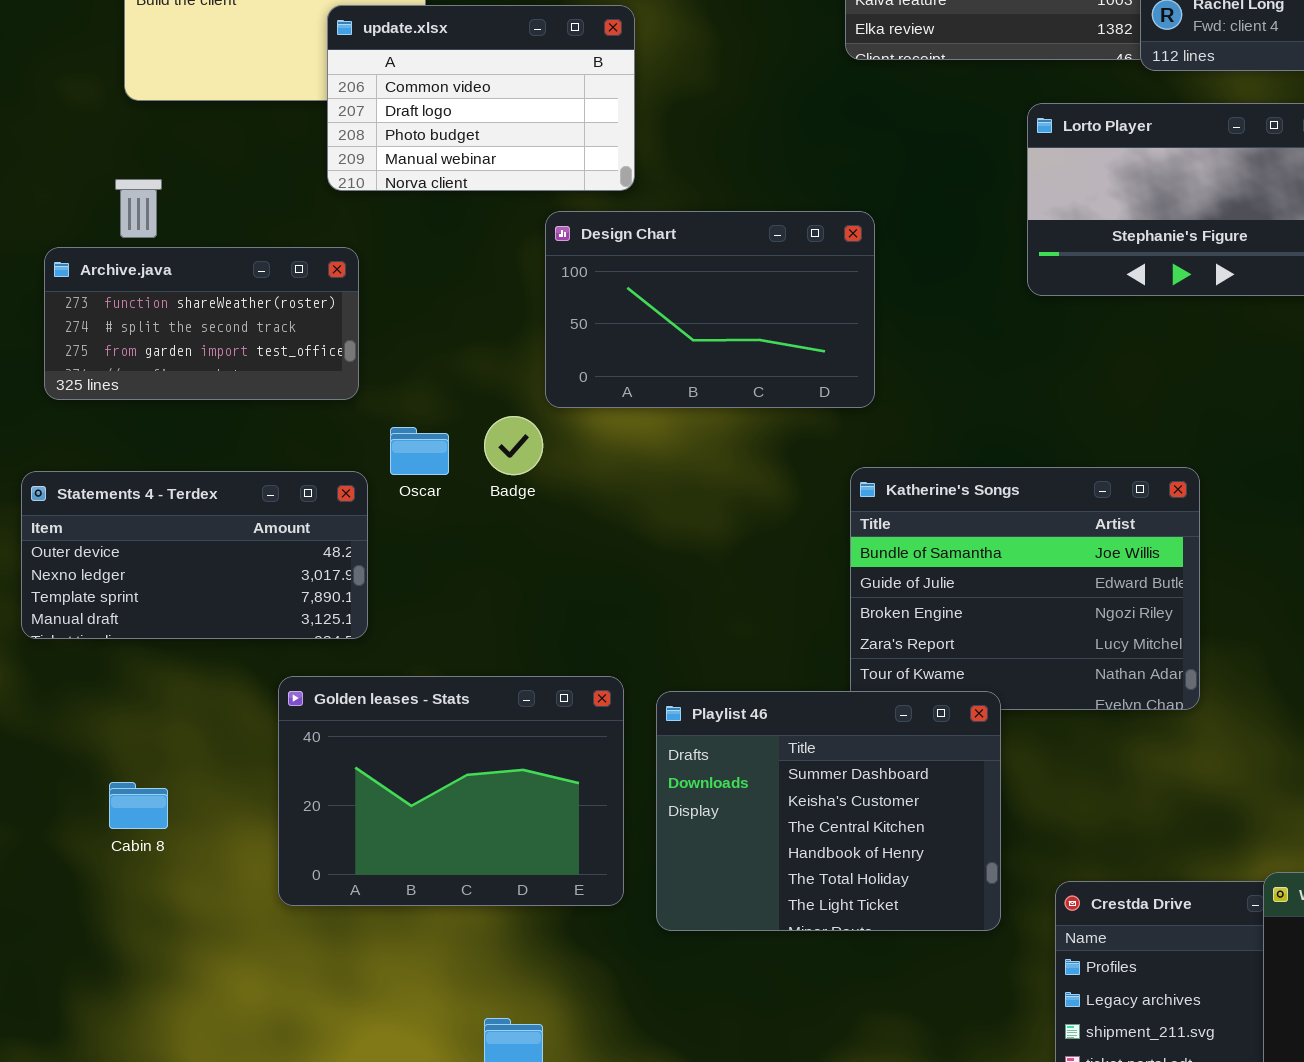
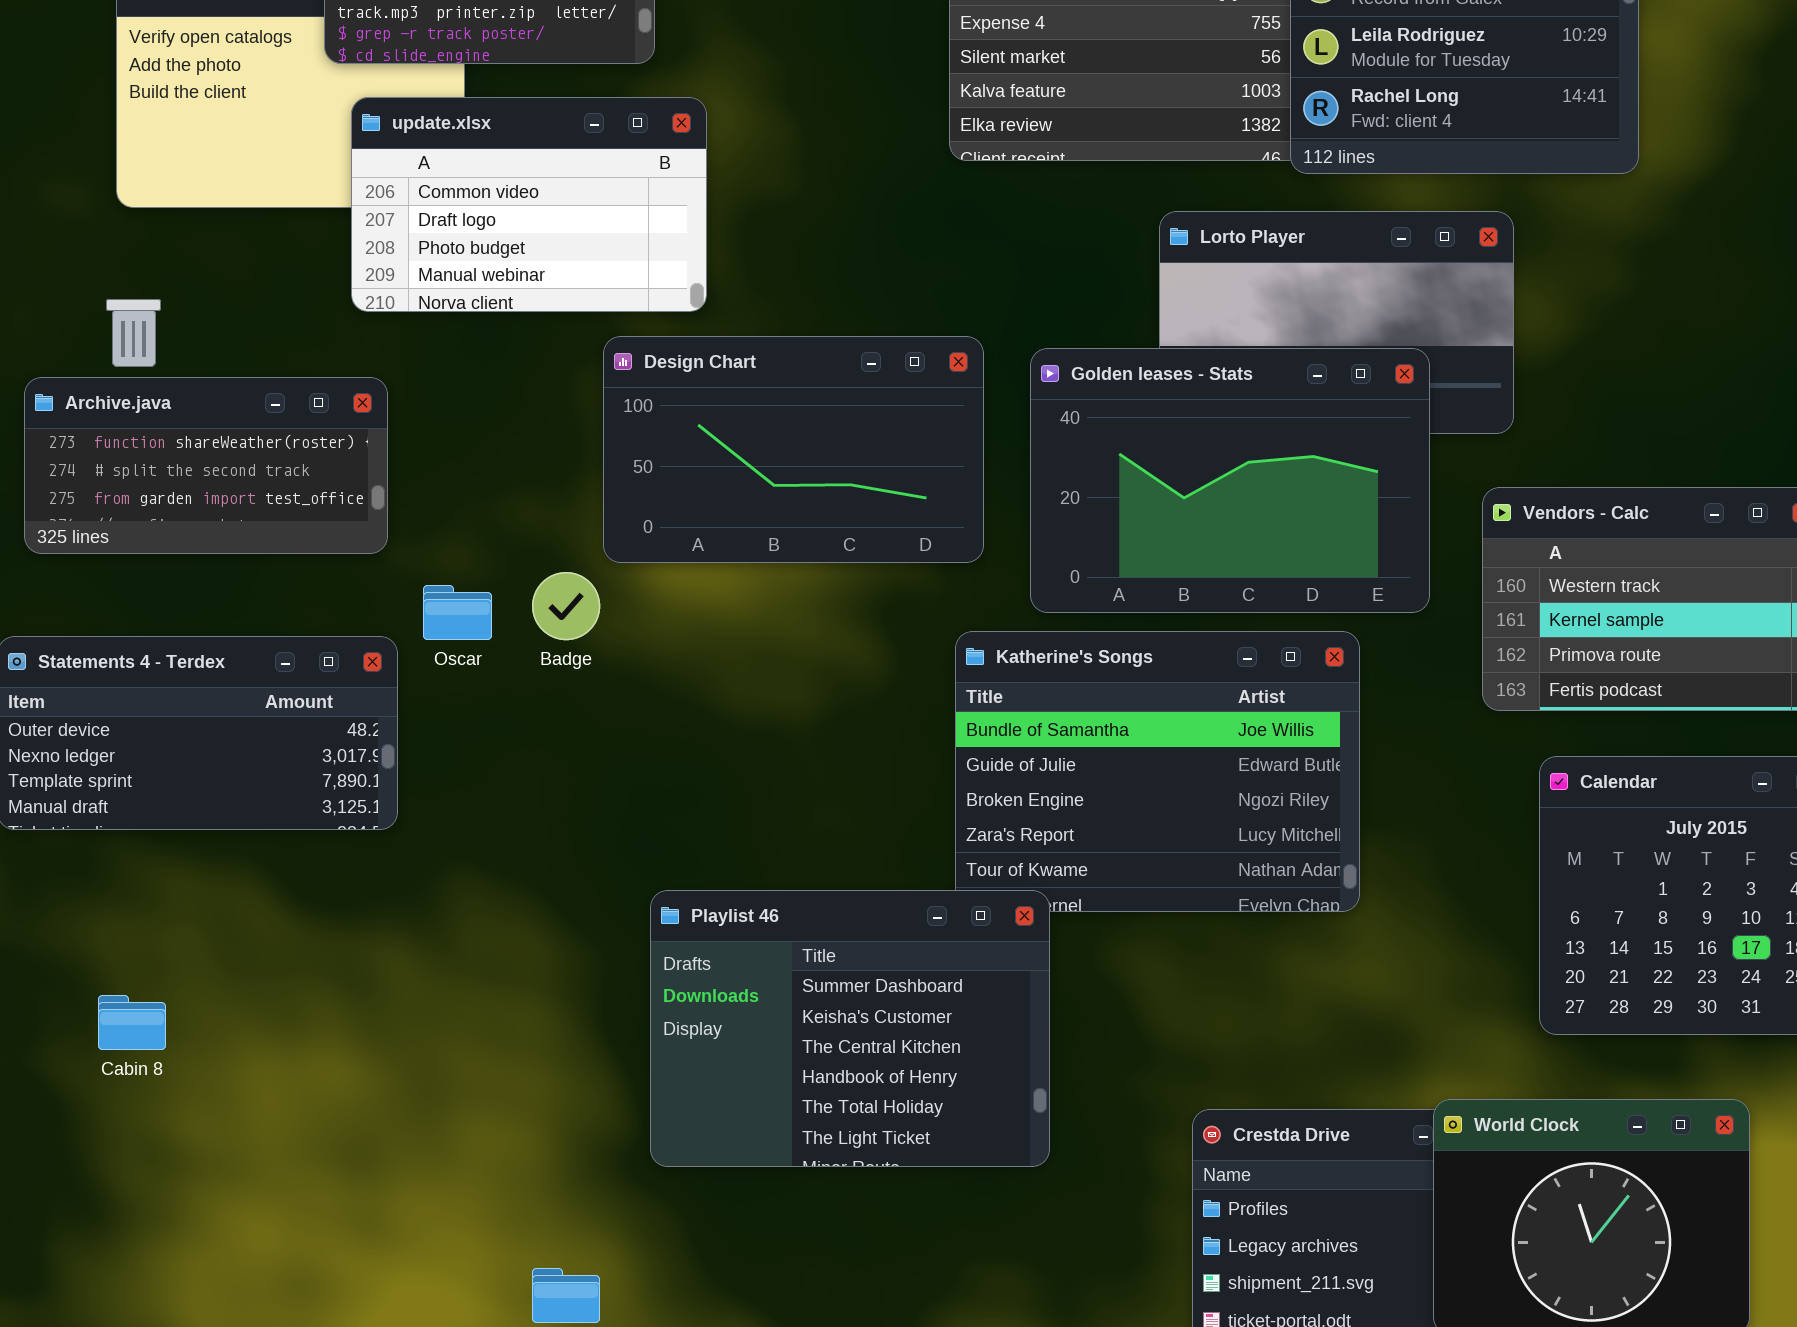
Golden leases - Stats: [278,676,624,906] -> [1030,348,1430,613], moved
Playlist 46: [656,691,1001,931] -> [650,890,1050,1167], moved

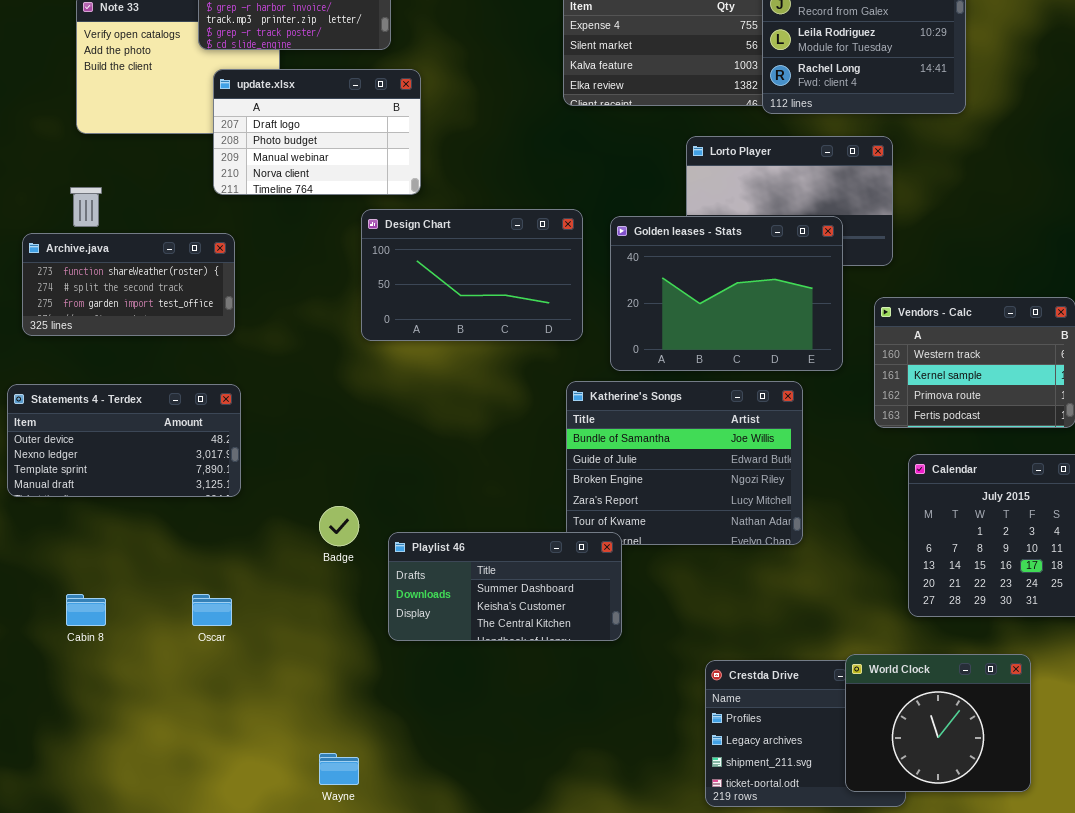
update.xlsx: [351,97,707,312] -> [213,69,421,195], scrolled down 1 row
Badge: [532,572,600,640] -> [319,506,359,546], moved
Oscar: [423,585,492,640] -> [192,594,232,626], moved
Playlist 46: [650,890,1050,1167] -> [388,532,622,641], resized

